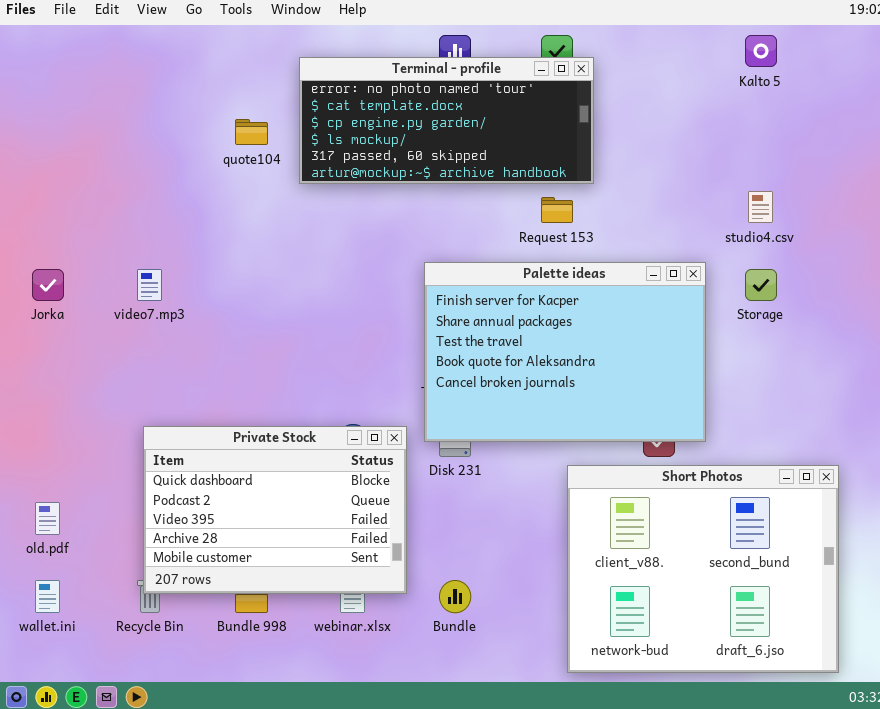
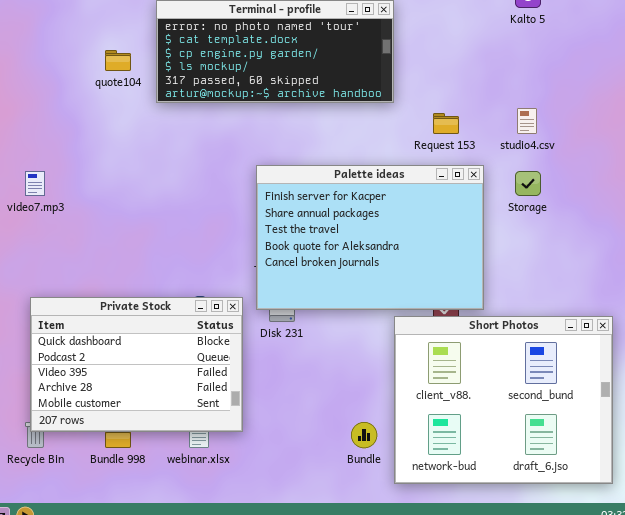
Request 153: [541,197,573,223] -> [433,113,459,134], moved
Short Photos: [567,465,839,673] -> [394,316,613,484], moved
Bundle: [439,580,471,613] -> [351,422,377,448], moved

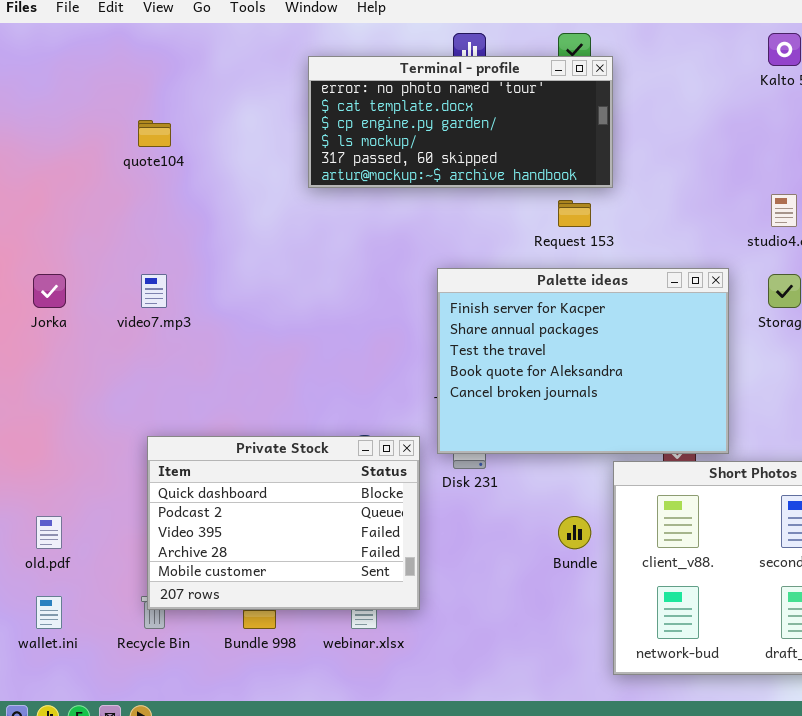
quote104: [105,50,131,71] -> [138,120,171,147], moved
Request 153: [433,113,459,134] -> [558,200,591,227], moved
Bundle: [351,422,377,448] -> [558,516,591,549], moved

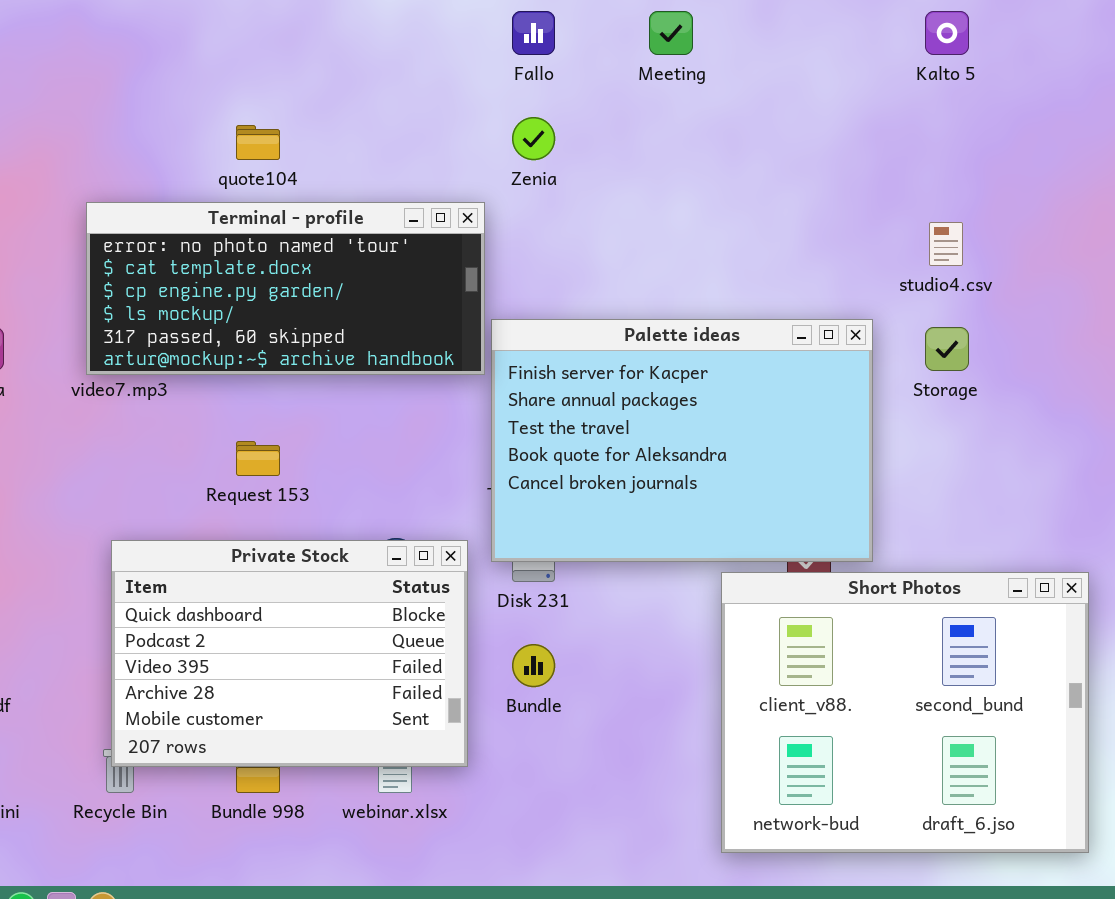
Terminal - profile: [308,56,613,188] -> [86,202,485,375], moved
quote104: [138,120,171,147] -> [236,125,280,160], moved
Request 153: [558,200,591,227] -> [236,441,280,476], moved
Bundle: [558,516,591,549] -> [512,644,555,687], moved

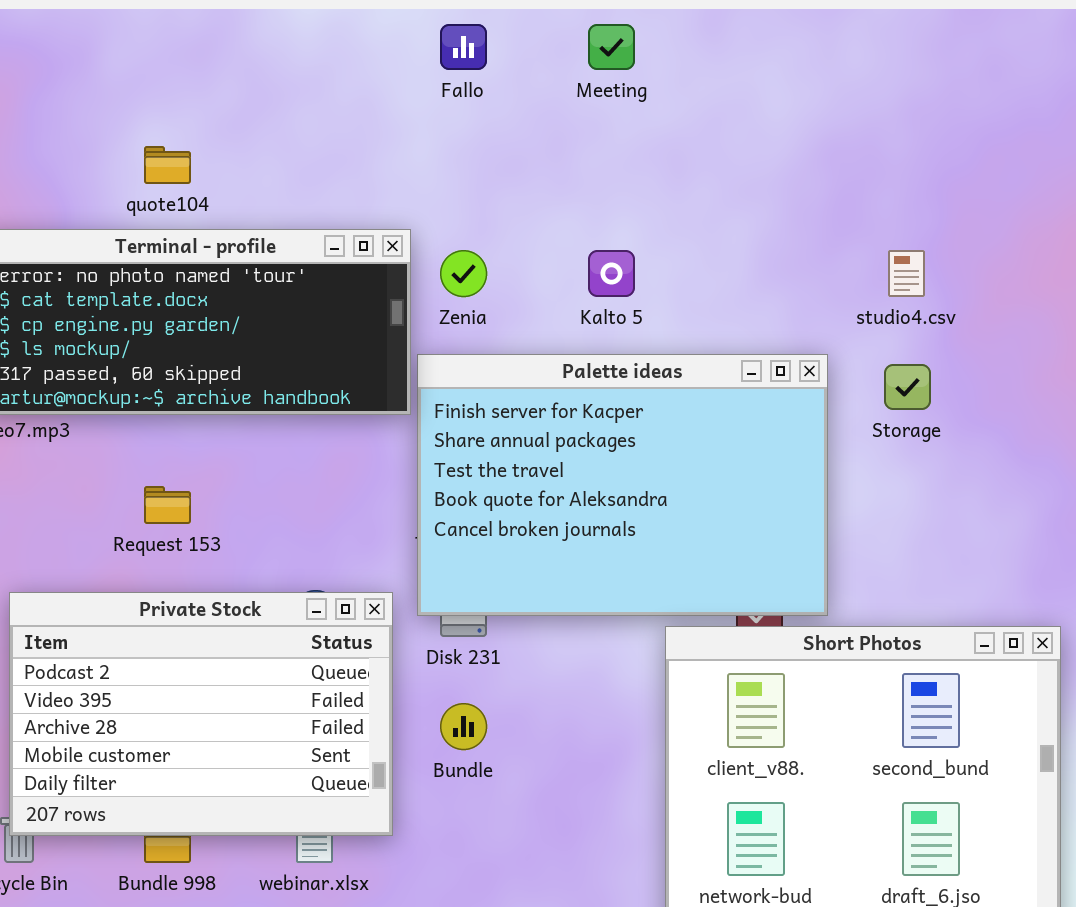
Kalto 5: [925,11,969,55] -> [588,250,635,297], moved
Zenia: [512,117,555,160] -> [440,250,487,297], moved
Private Stock: [111,540,468,767] -> [9,592,393,836], scrolled down 1 row

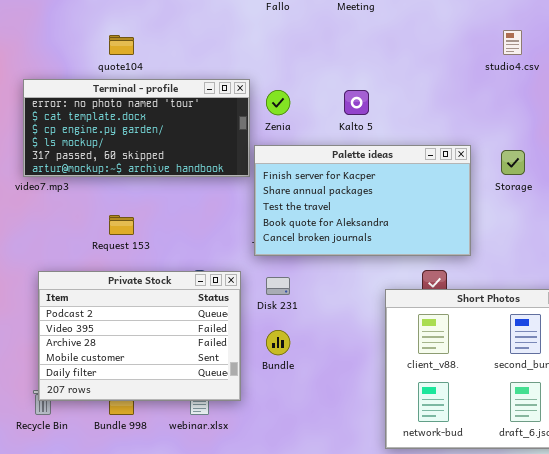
studio4.csv: [888,250,925,297] -> [503,30,522,55], moved
Palette ideas: [417,354,828,616] -> [254,145,471,256], resized

